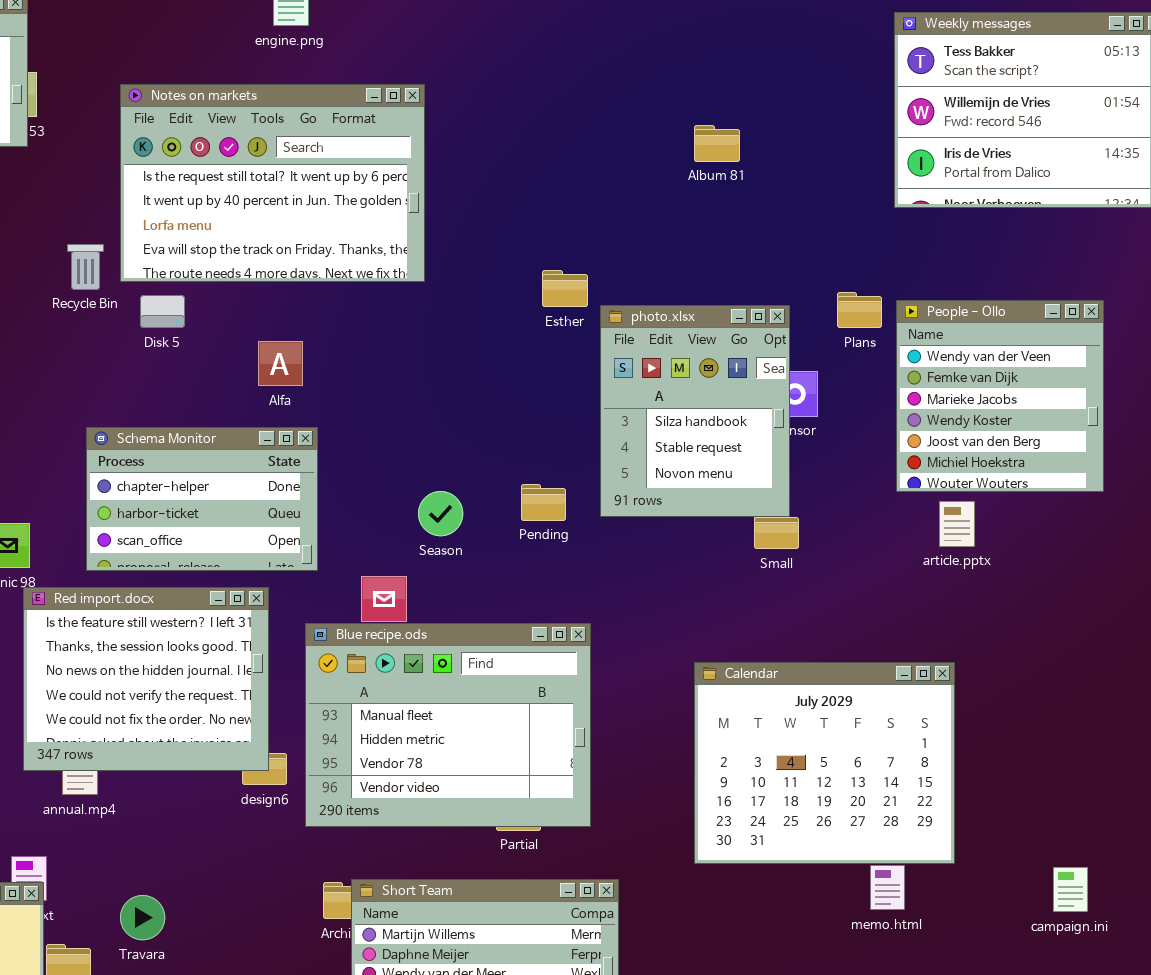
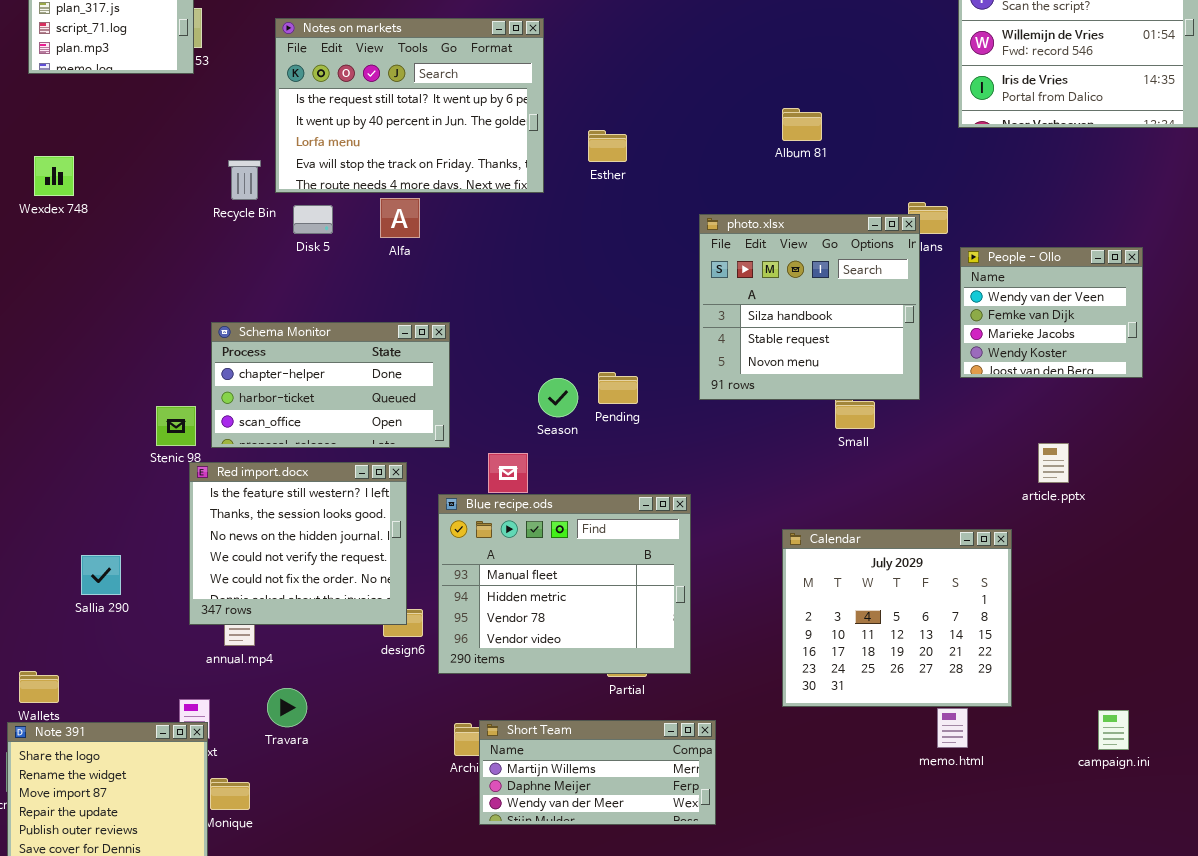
Album 81: [694,125,740,162] -> [782,108,822,141], moved
Esther: [542,270,588,307] -> [588,130,627,162], moved
People - Ollo: [896,300,1104,492] -> [960,247,1143,378], resized
photo.xlsx: [600,305,790,517] -> [699,214,920,400], resized
Alfa: [258,341,303,386] -> [380,198,420,238], moved
Schema Monitor: [86,427,318,571] -> [211,322,450,448], resized
Pending: [521,484,566,521] -> [598,372,638,404], moved
article.pptx: [939,501,975,547] -> [1038,443,1069,483], moved
Travara: [120,895,165,940] -> [267,688,307,727], moved

